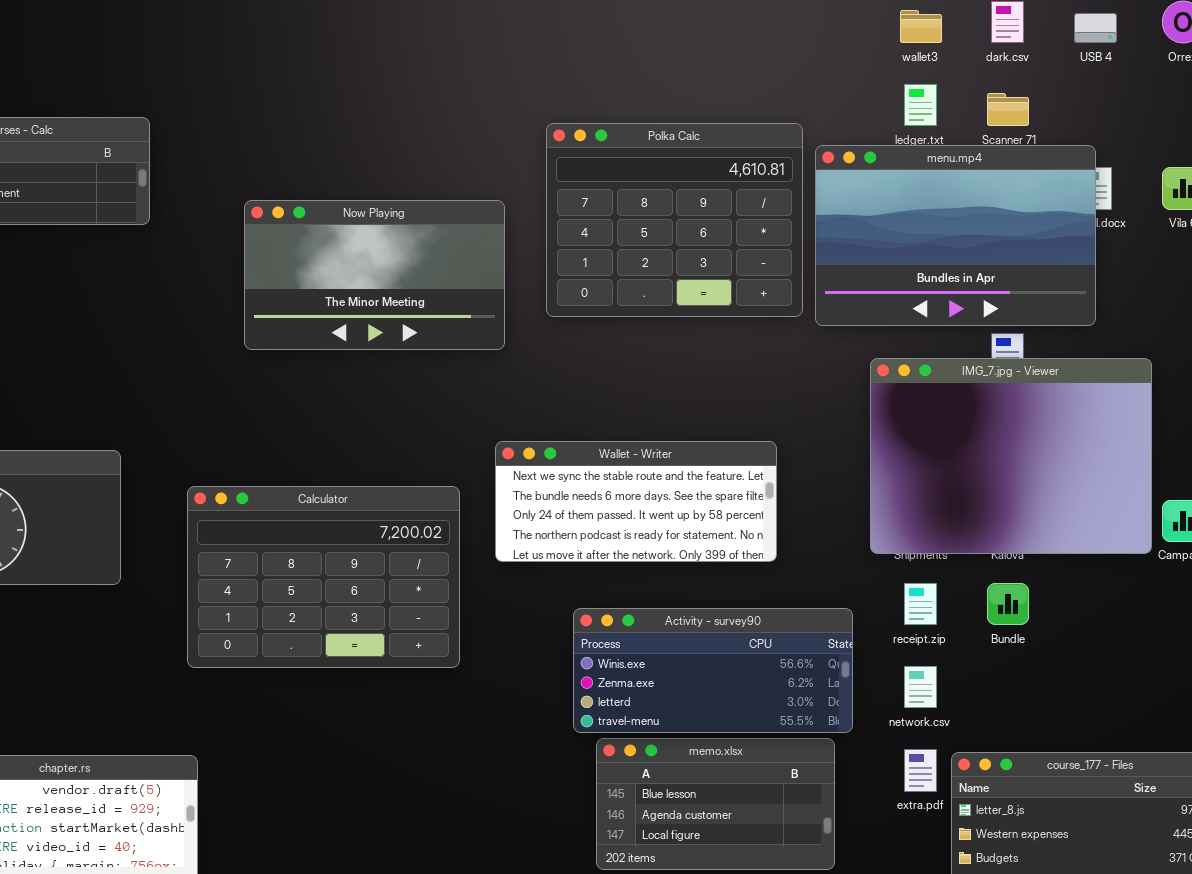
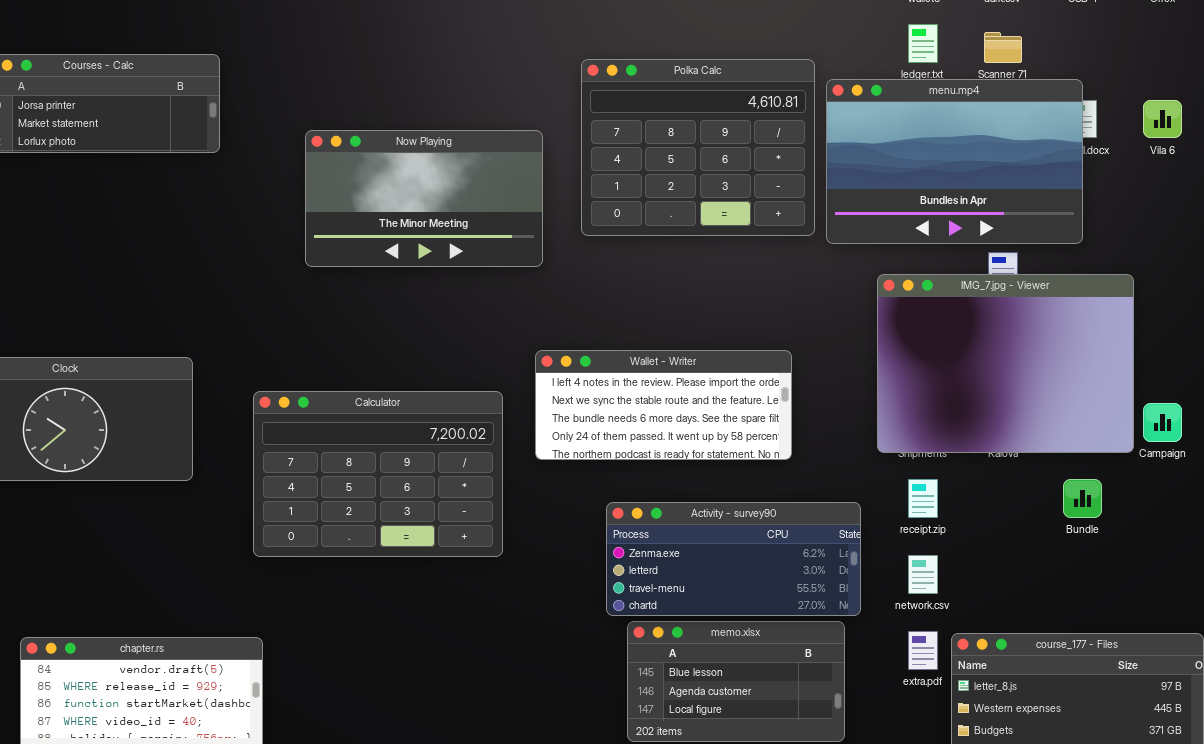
Wallet - Writer: [495,441,777,562] -> [535,350,792,460], scrolled up 1 row
Bundle: [987,583,1029,625] -> [1063,479,1102,518], moved
Activity - survey90: [573,608,853,733] -> [606,502,861,616], scrolled down 1 row

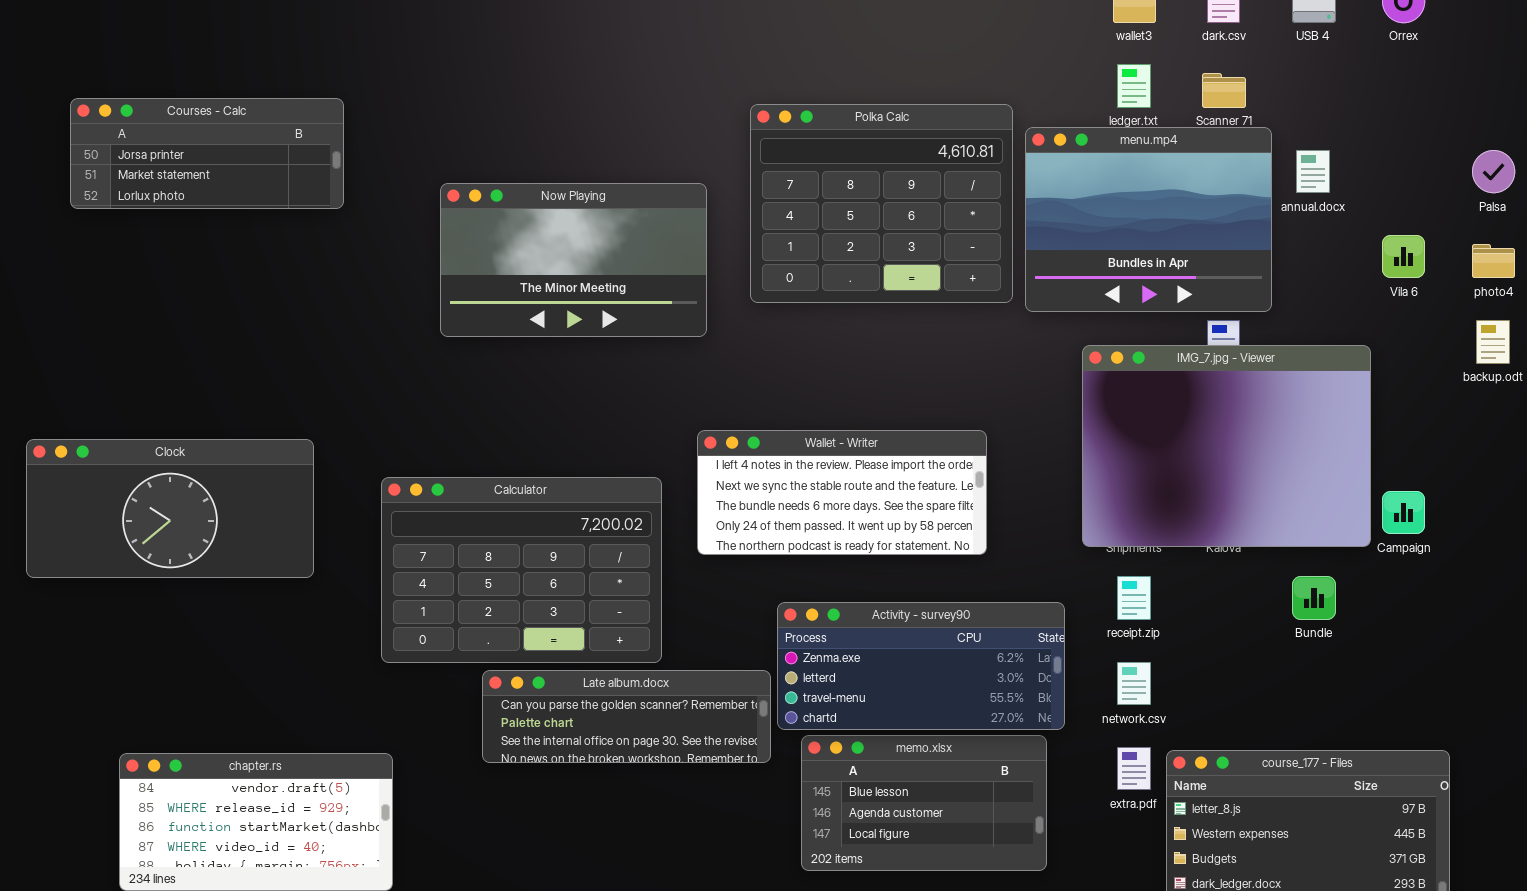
menu.mp4: [826,79,1083,244] -> [1025,127,1272,312], resized
Vila 6: [1143,100,1182,138] -> [1382,235,1425,278], moved
Late album.docx: none -> [482,670,771,763], opened

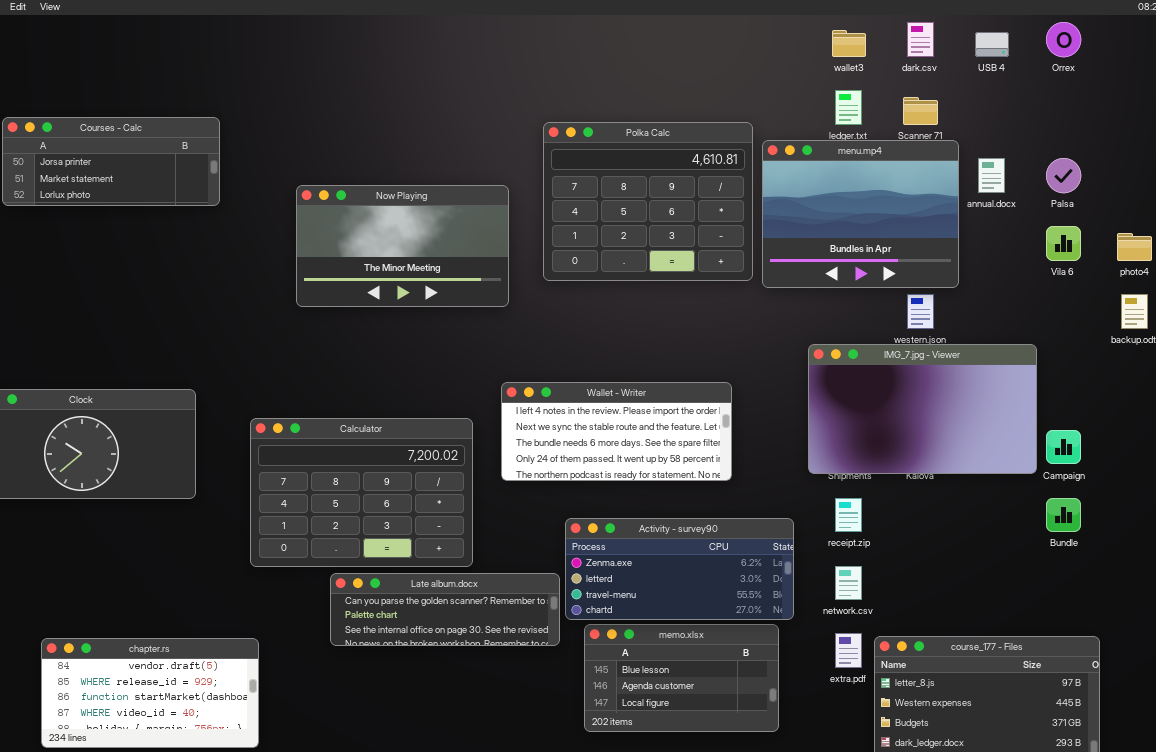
Palsa: [1472,150,1515,193] -> [1046,158,1081,193], moved
IMG_7.jpg - Viewer: [1082,345,1371,547] -> [808,344,1037,474], resized
Bundle: [1292,576,1336,620] -> [1046,498,1081,532], moved

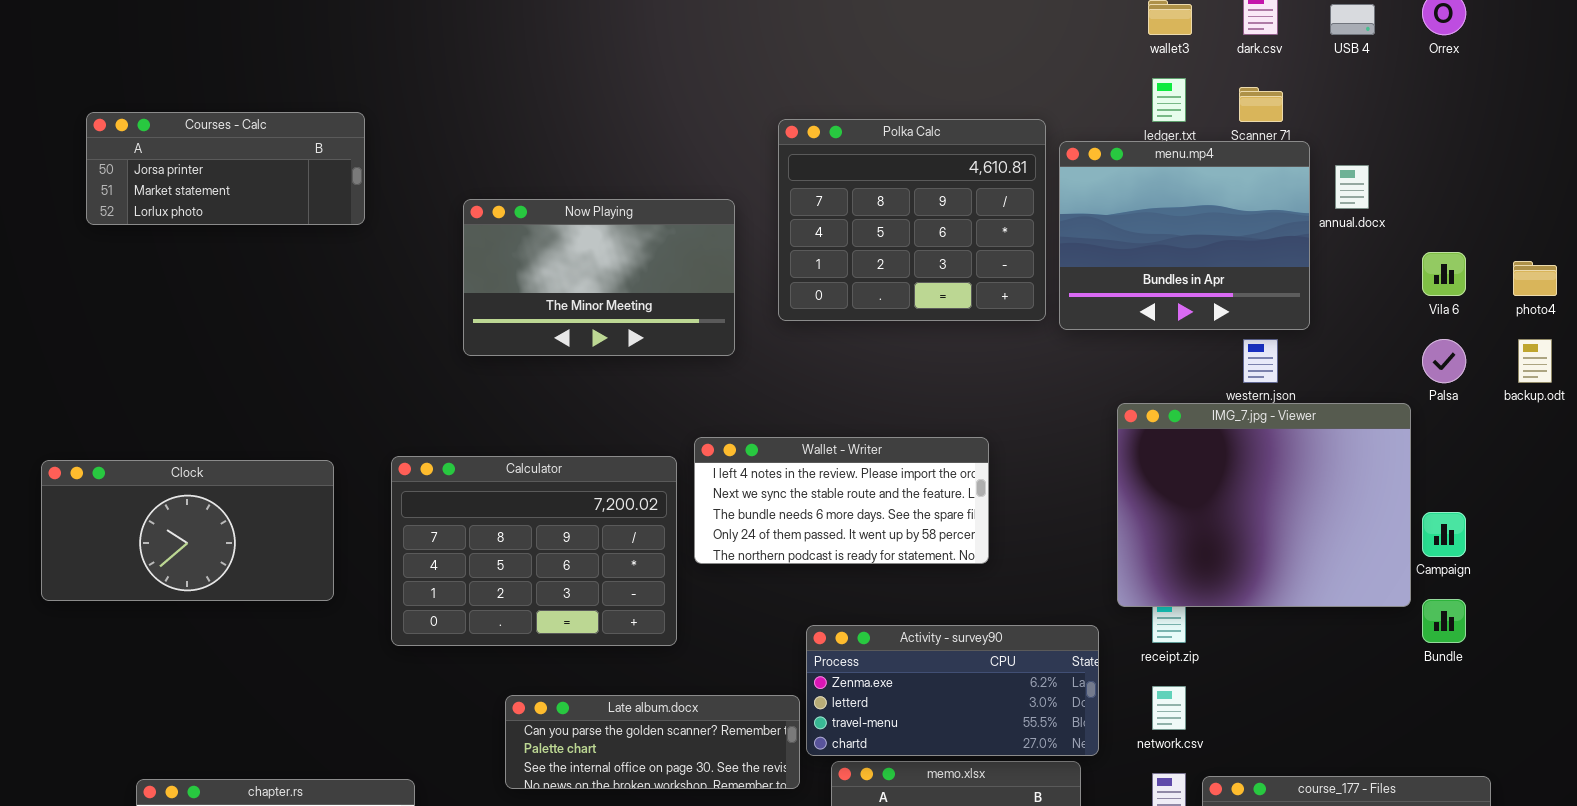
Palsa: [1046,158,1081,193] -> [1422,339,1466,383], moved
IMG_7.jpg - Viewer: [808,344,1037,474] -> [1117,403,1411,607], resized
Wallet - Writer: [501,382,732,481] -> [694,437,989,564], moved
Calculator: [250,418,473,567] -> [391,456,677,646], moved

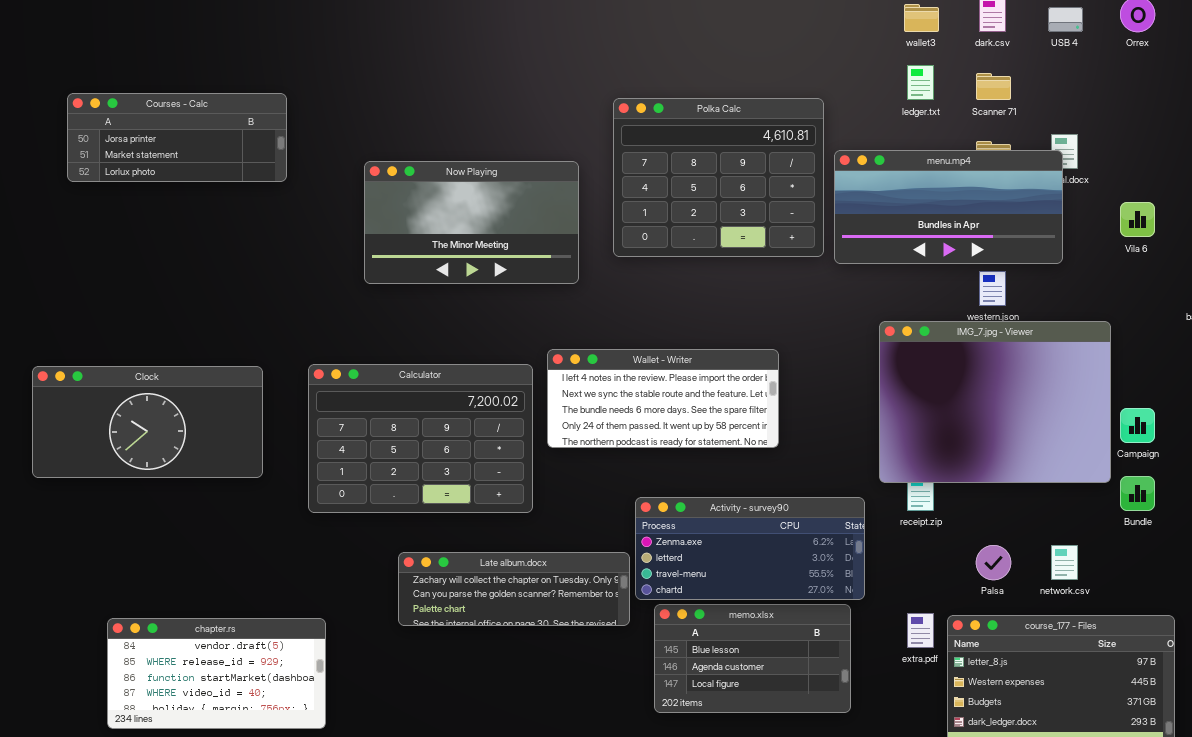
menu.mp4: [1059,141,1310,330] -> [834,150,1063,264], resized
Palsa: [1422,339,1466,383] -> [976,545,1011,580], moved
network.csv: [1152,686,1186,730] -> [1051,545,1078,580], moved
Late album.docx: [505,695,800,789] -> [398,552,630,626], scrolled up 1 row

